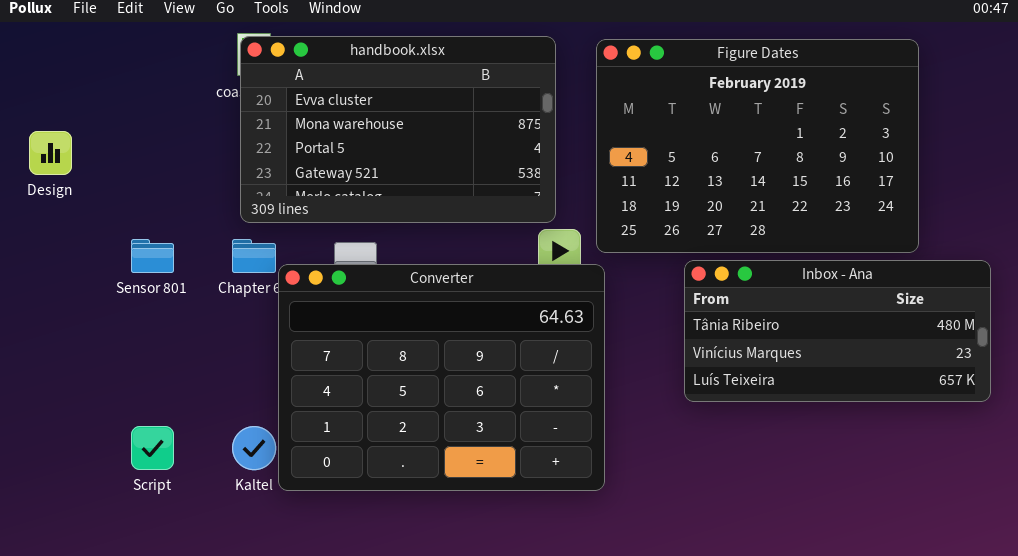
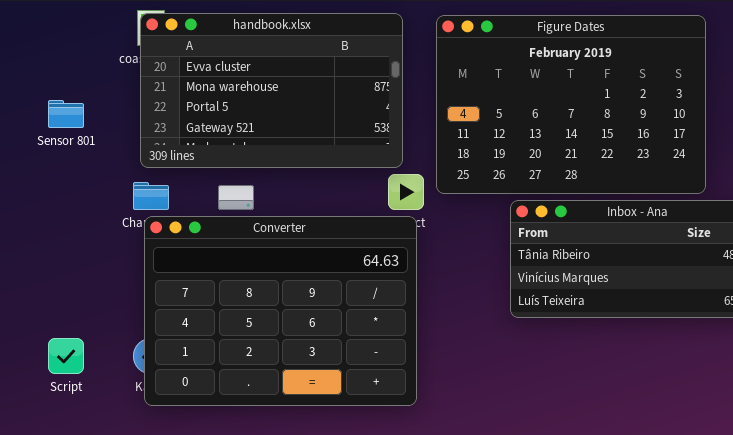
Sensor 801: [131,239,174,273] -> [48,100,84,128], moved
Converter: [278,264,605,491] -> [144,216,417,406], moved

